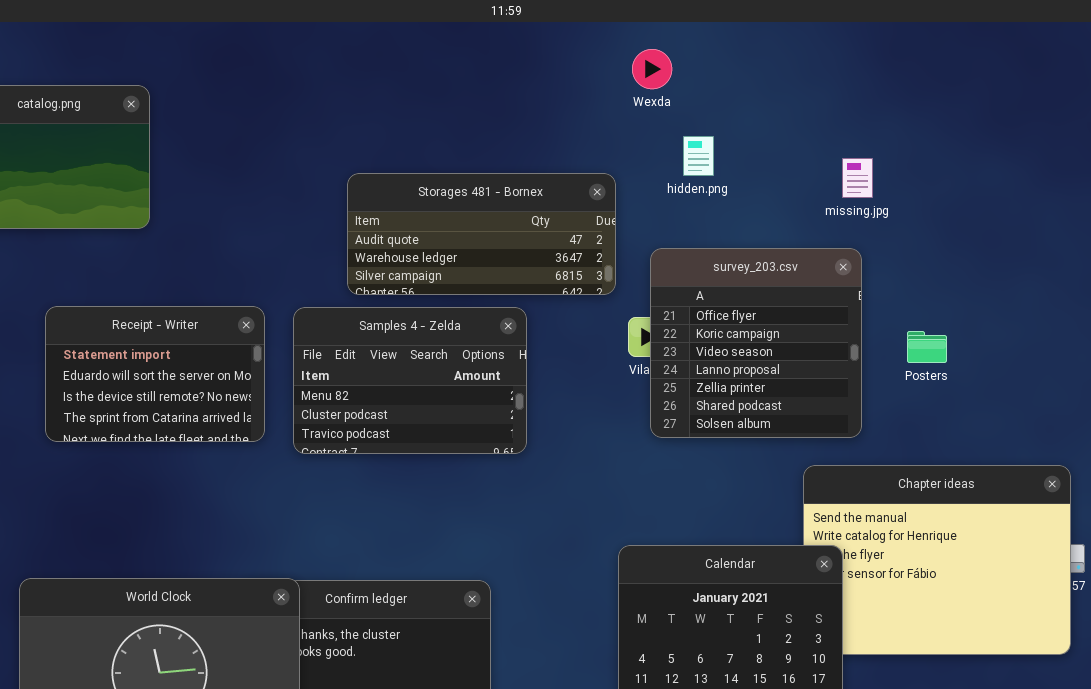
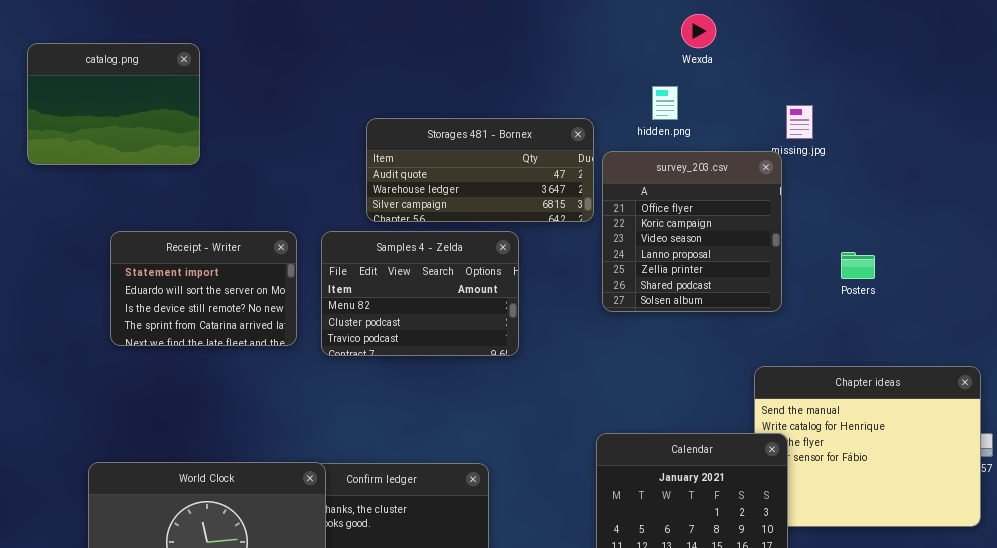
Wexda: [632,49,672,89] -> [681,14,716,48], moved
survey_203.csv: [650,248,862,438] -> [602,151,782,312], moved

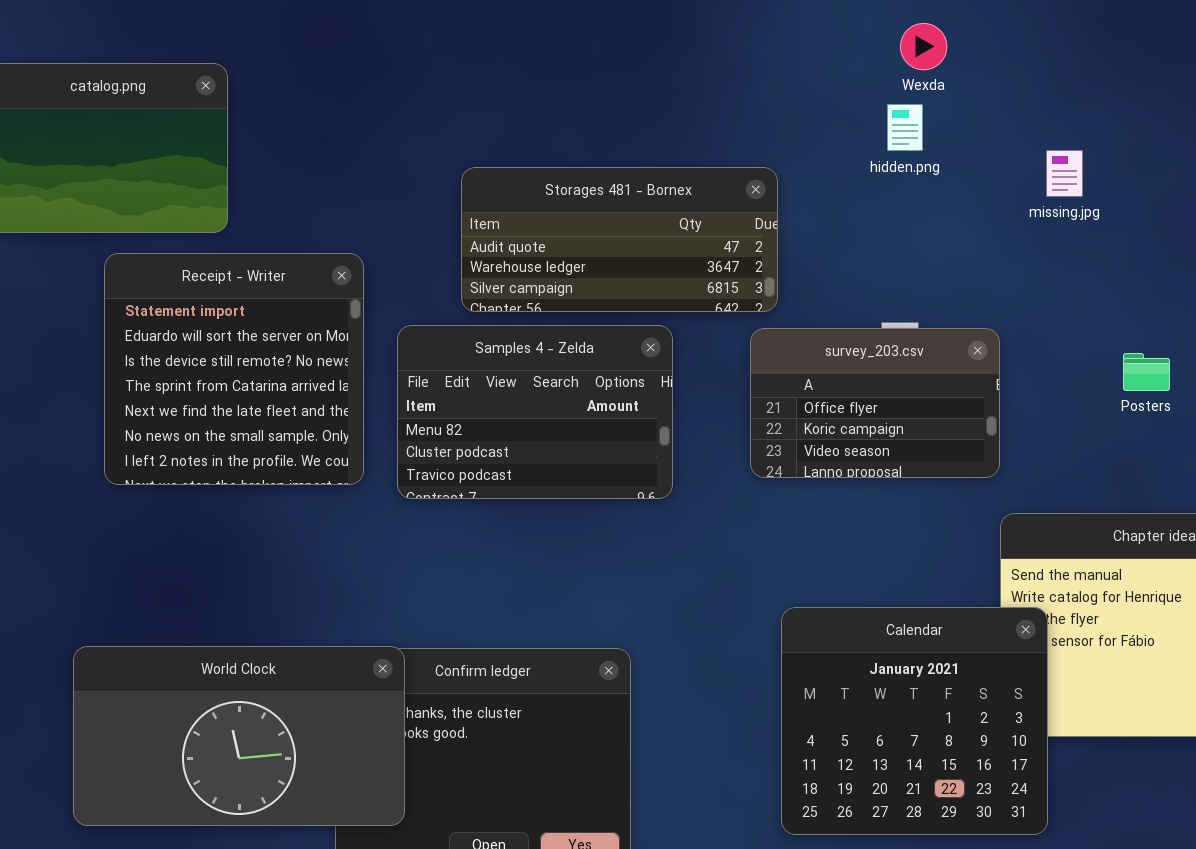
hidden.png: [652,86,678,120] -> [887,104,923,151], moved
survey_203.csv: [602,151,782,312] -> [750,328,1000,478], moved, resized
Receipt - Writer: [110,231,297,346] -> [104,253,364,485], resized

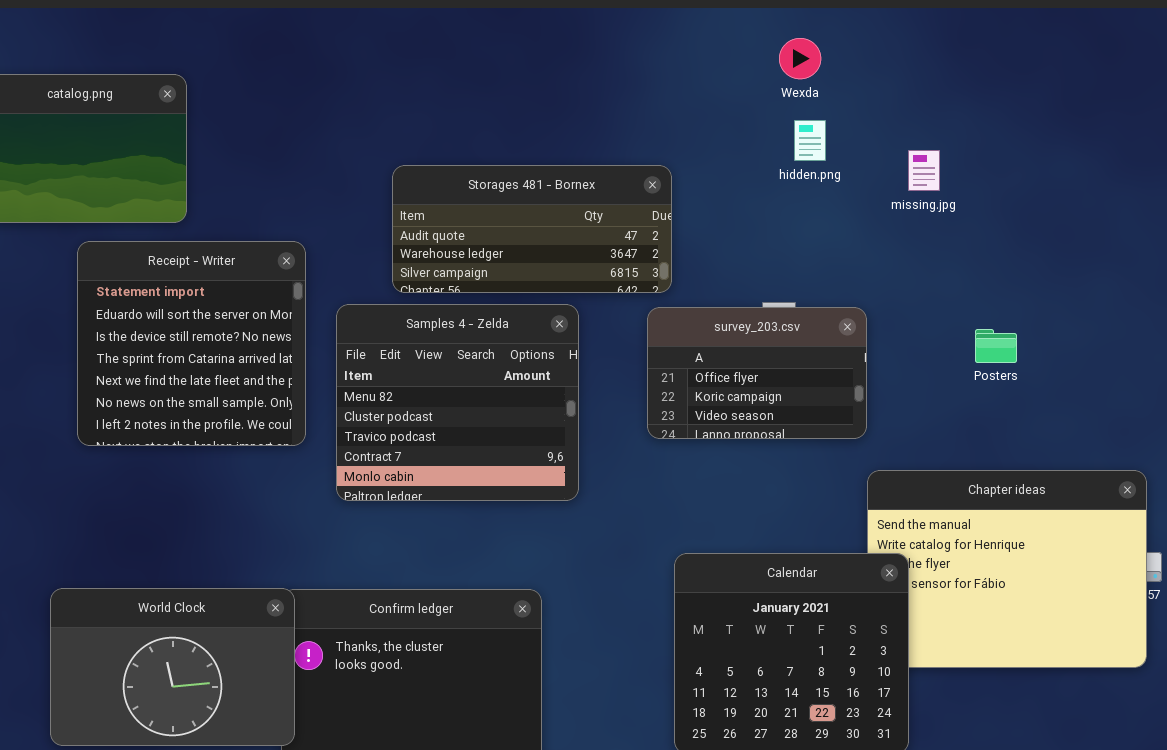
hidden.png: [887,104,923,151] -> [794,120,826,161], moved
Samples 4 - Zelda: [397,325,673,499] -> [336,304,579,501], resized
World Clock: [73,646,405,826] -> [50,588,295,746], resized

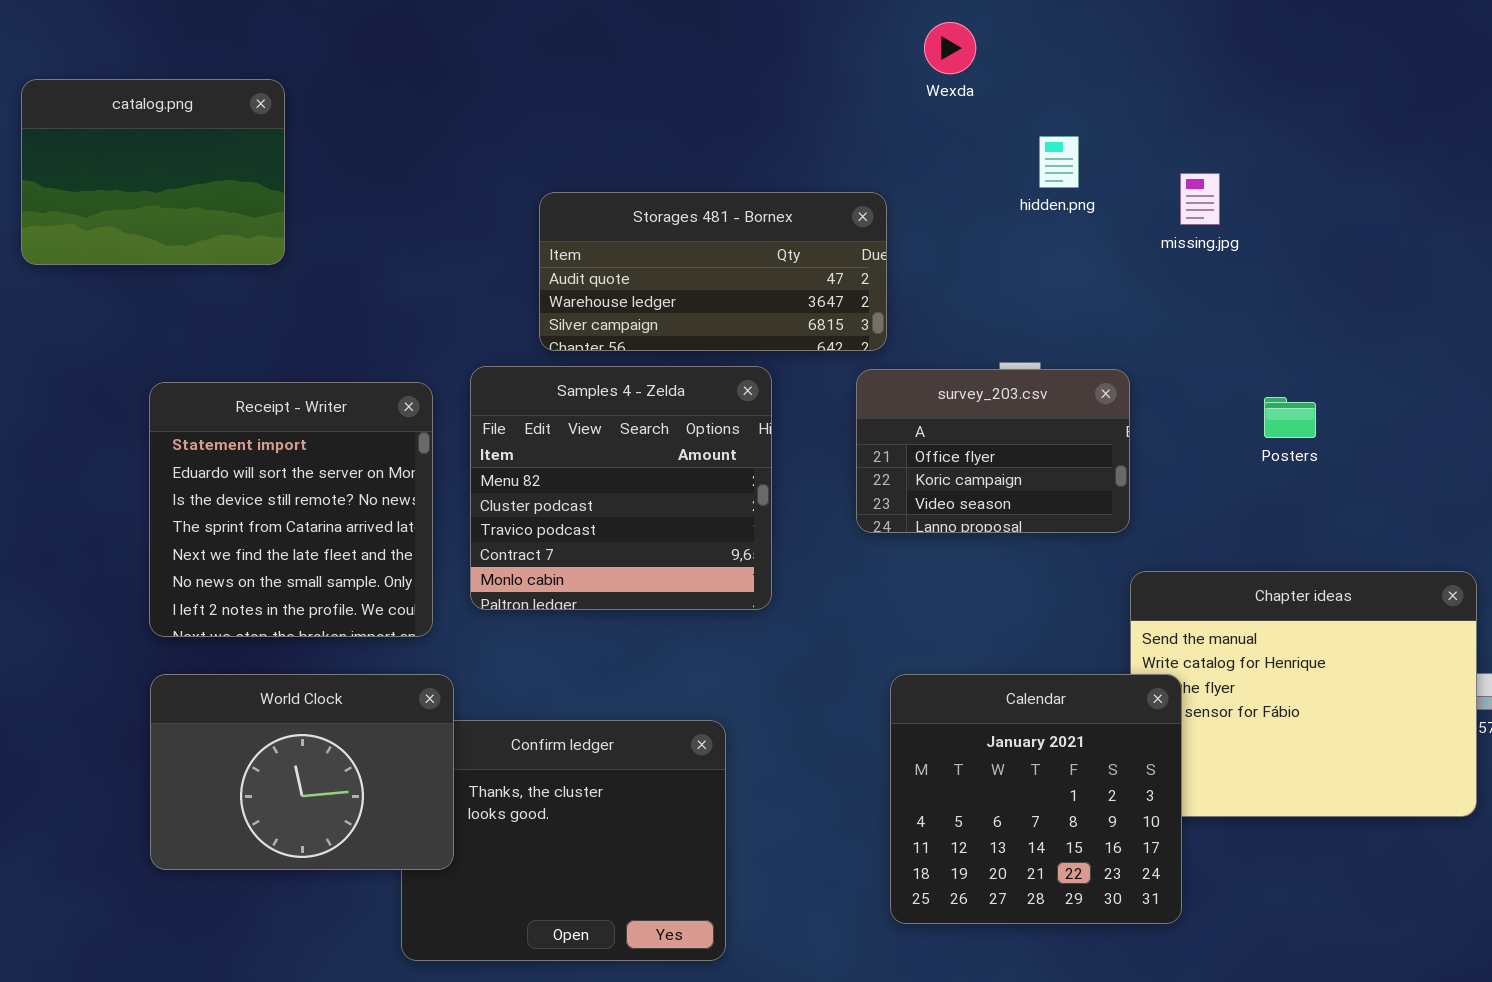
Wexda: [779,38,821,79] -> [924,22,976,74], moved
Receipt - Writer: [77,241,306,446] -> [149,382,433,637], moved
World Clock: [50,588,295,746] -> [150,674,454,870], moved

